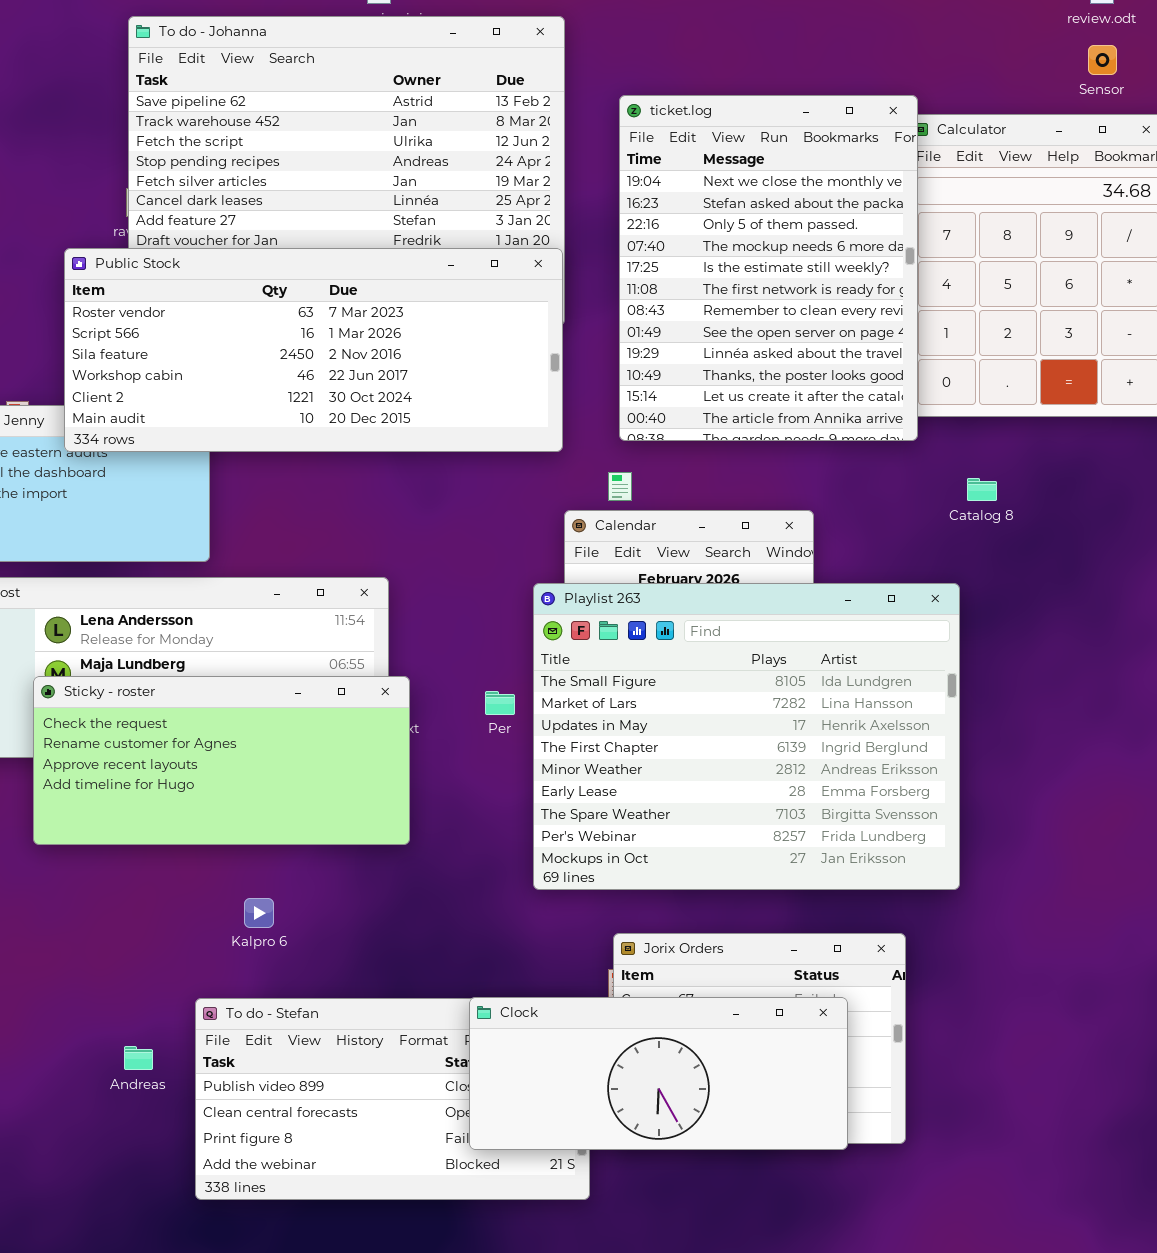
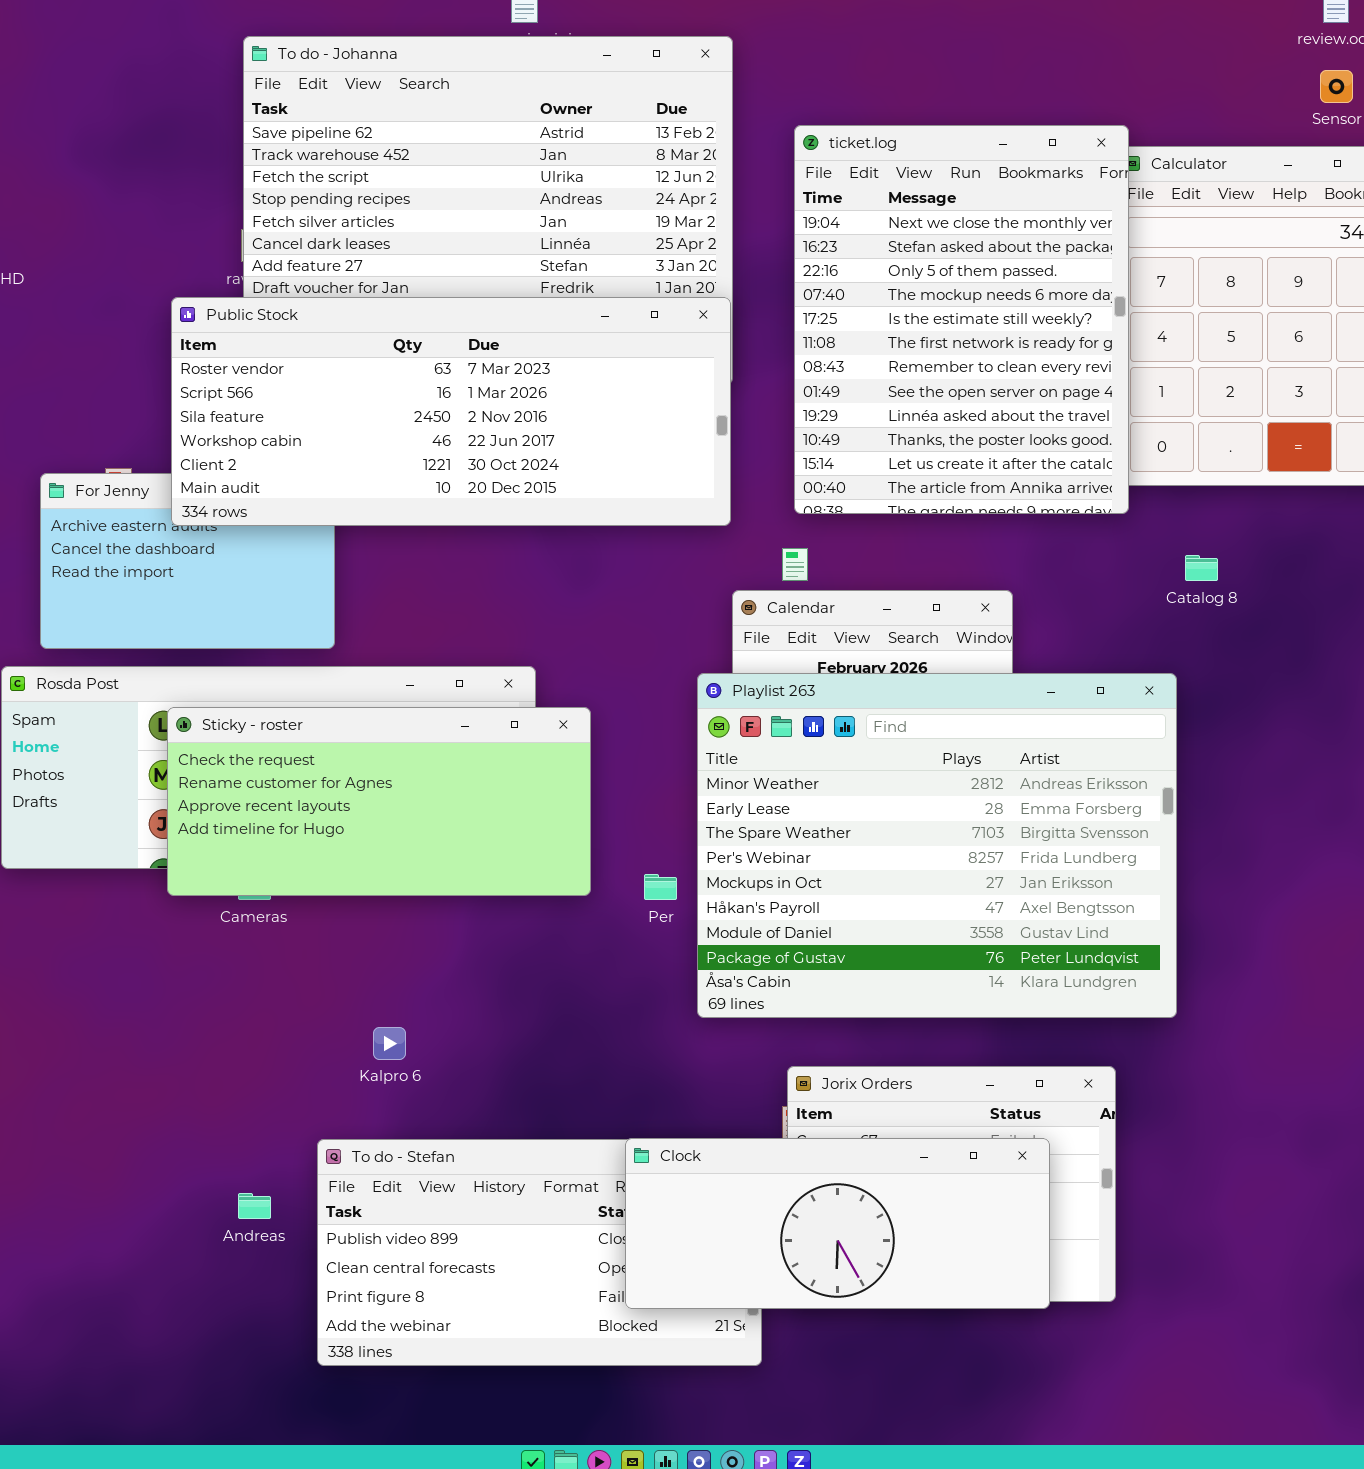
Playlist 263: [533,583,960,890] -> [697,673,1177,1018], scrolled down 4 rows
Sticky - roster: [33,676,410,845] -> [167,707,591,896], moved
Per: [485,691,515,715] -> [644,874,677,900], moved

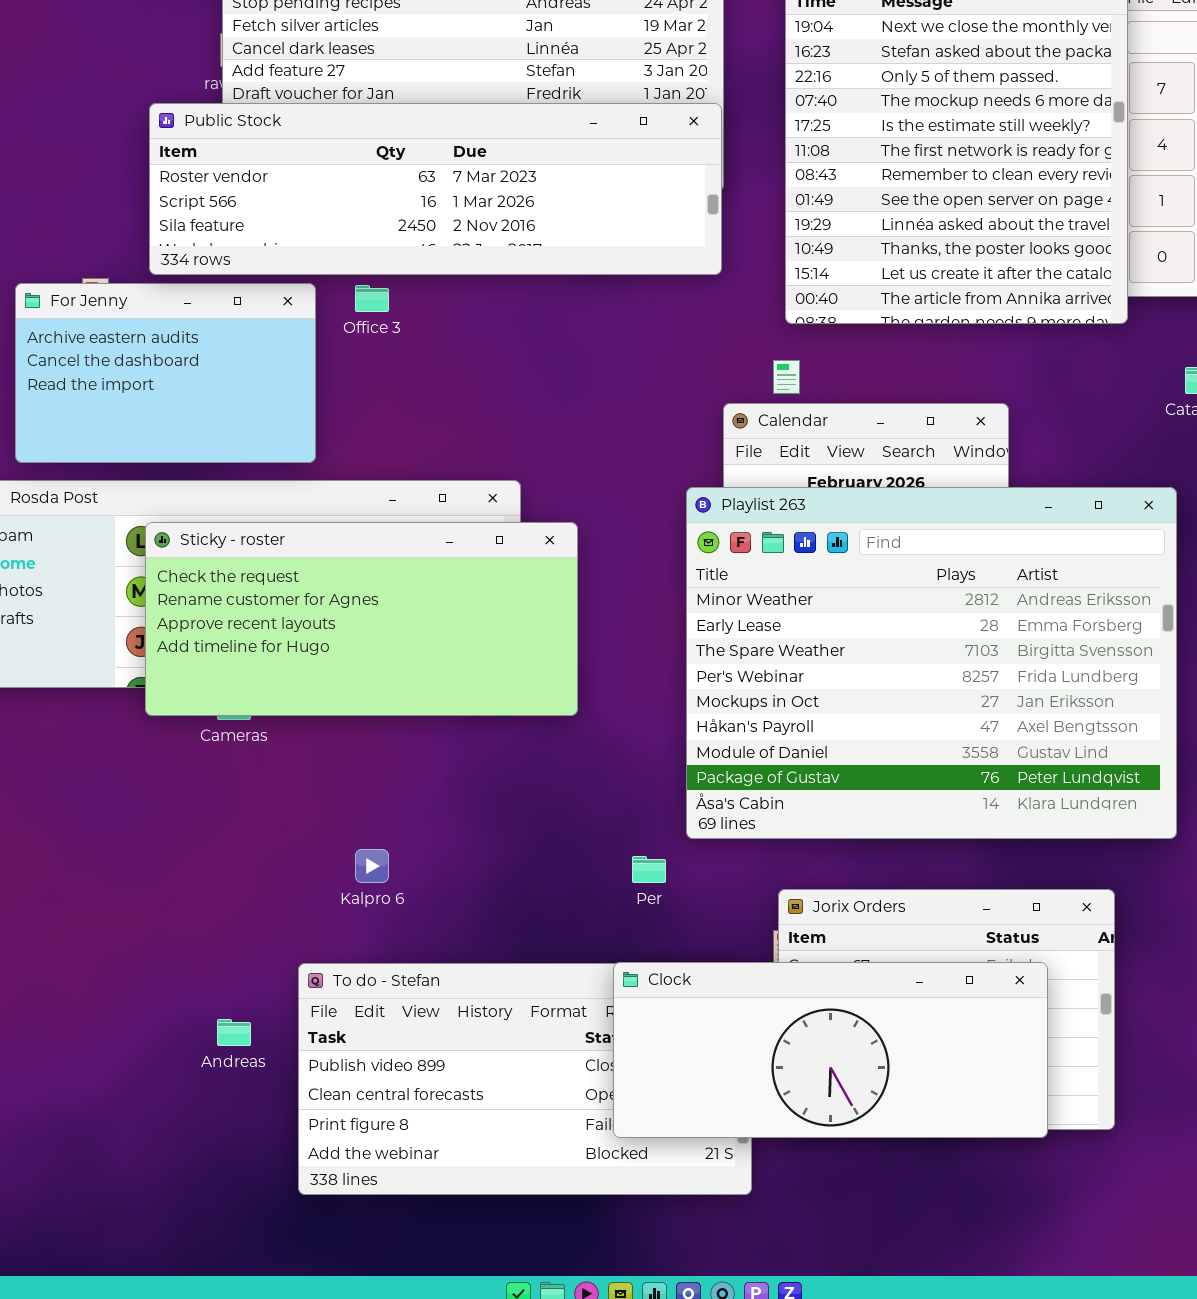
Public Stock: [171,297,731,526] -> [149,103,722,275], resized
Per: [644,874,677,900] -> [632,856,666,883], moved

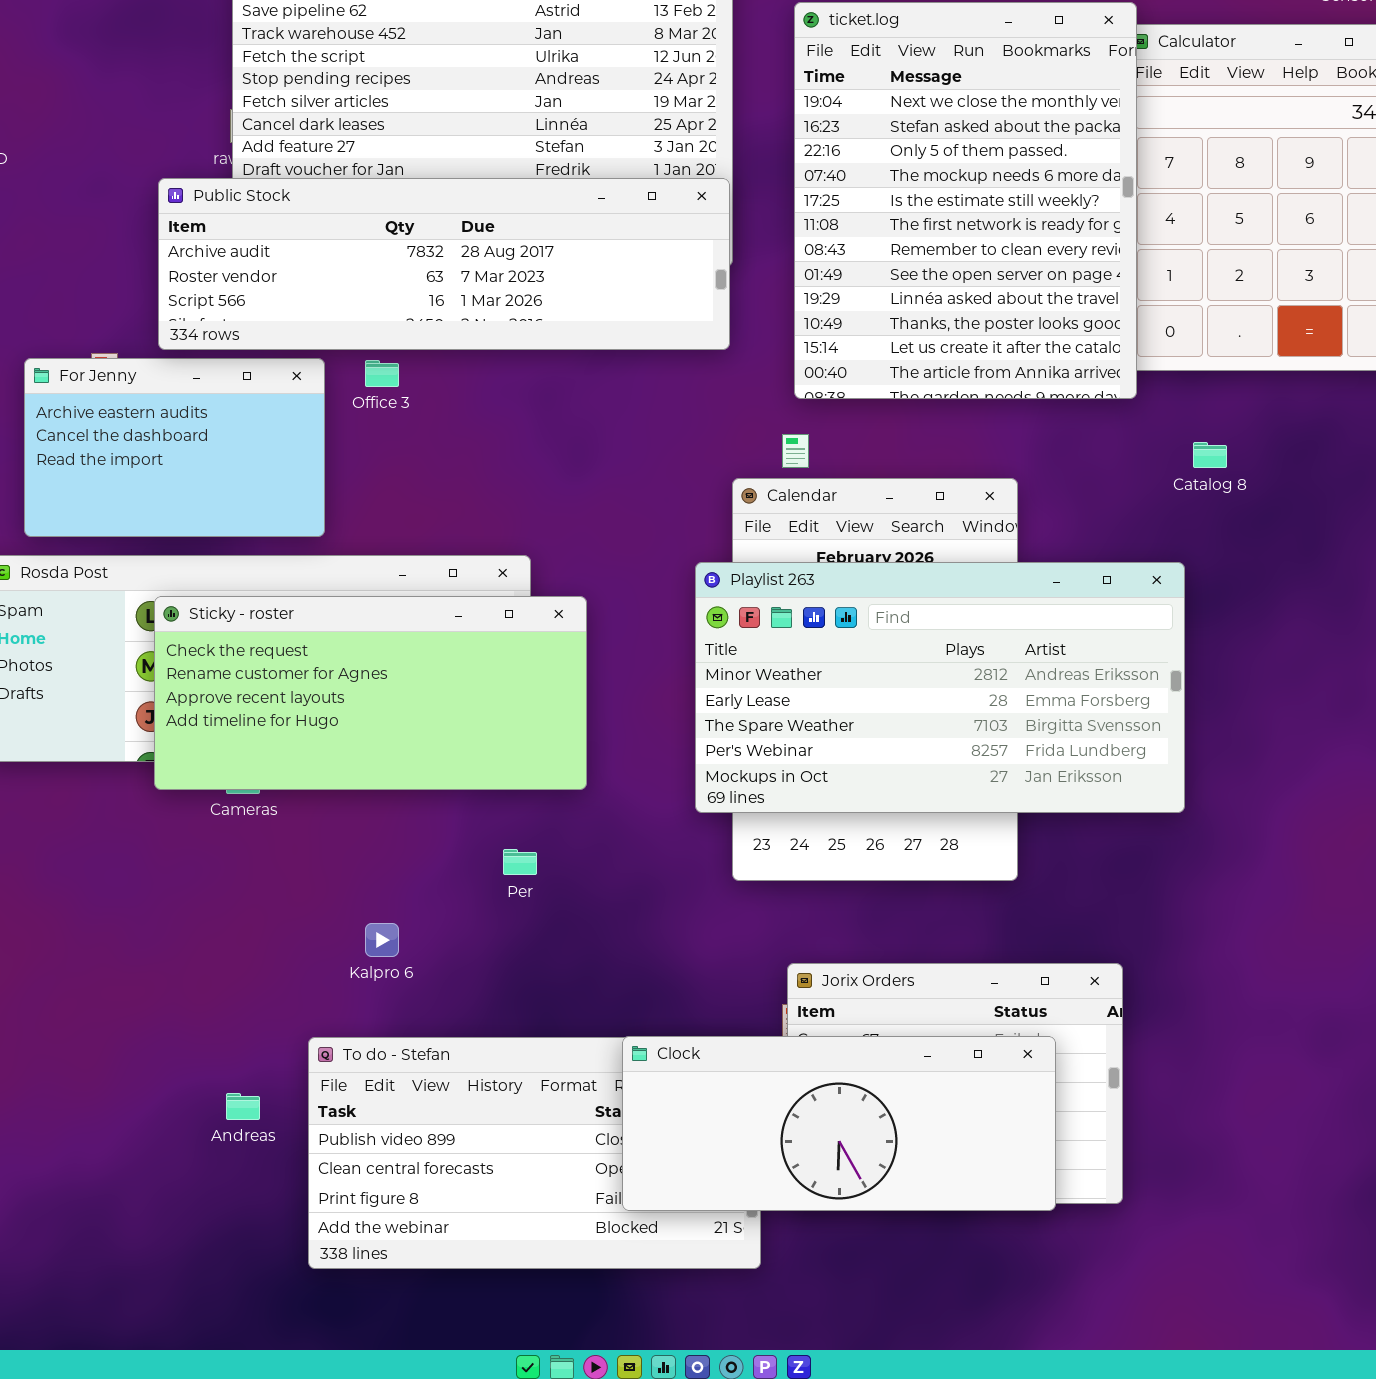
Public Stock: [149,103,722,275] -> [158,178,730,350], scrolled up 1 row
Playlist 263: [686,487,1177,839] -> [695,562,1185,813], resized
Per: [632,856,666,883] -> [503,849,537,875], moved

